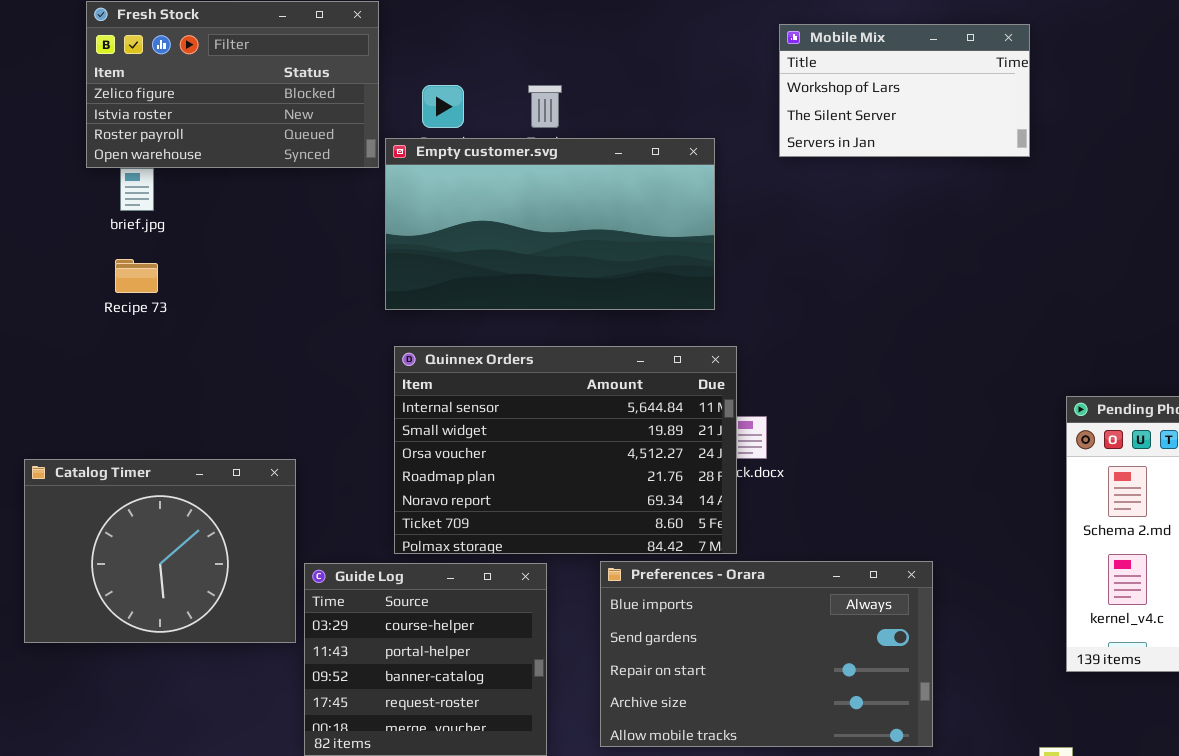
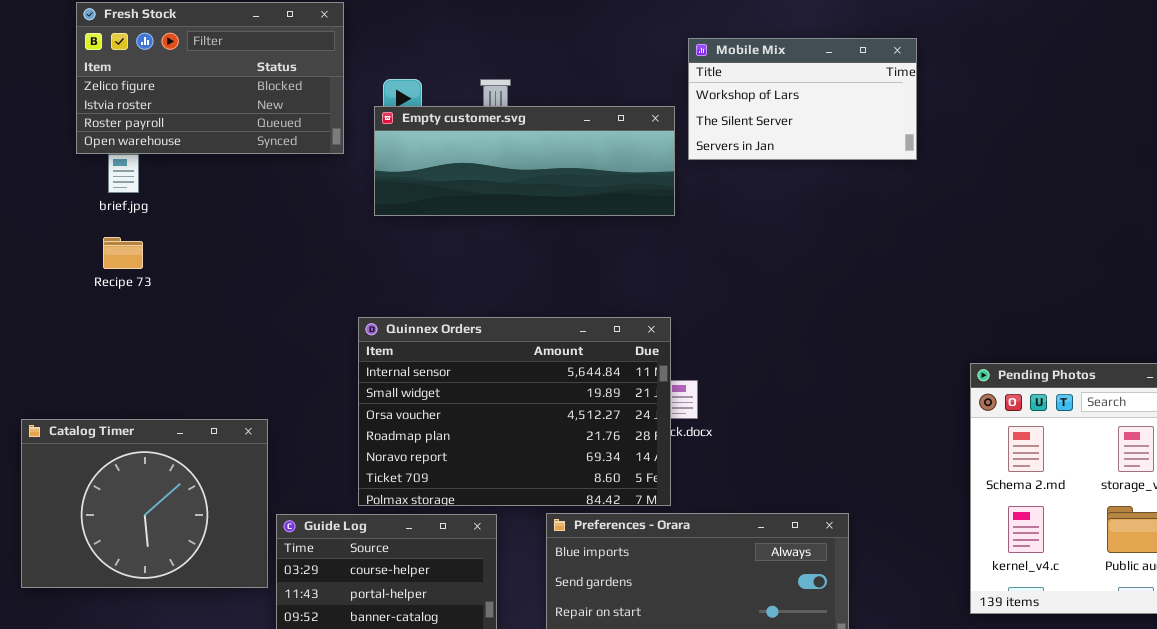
Mobile Mix: [779,24,1030,157] -> [688,38,917,160], moved
Empty customer.svg: [385,138,715,310] -> [374,106,675,216], moved, resized

